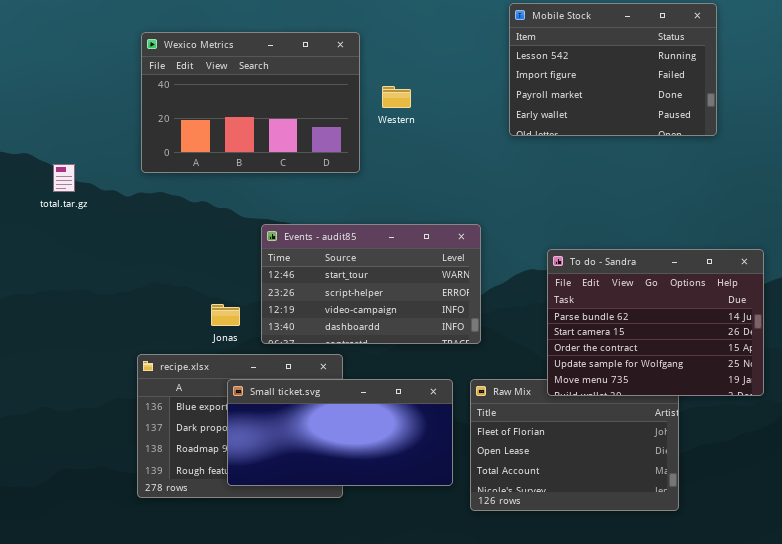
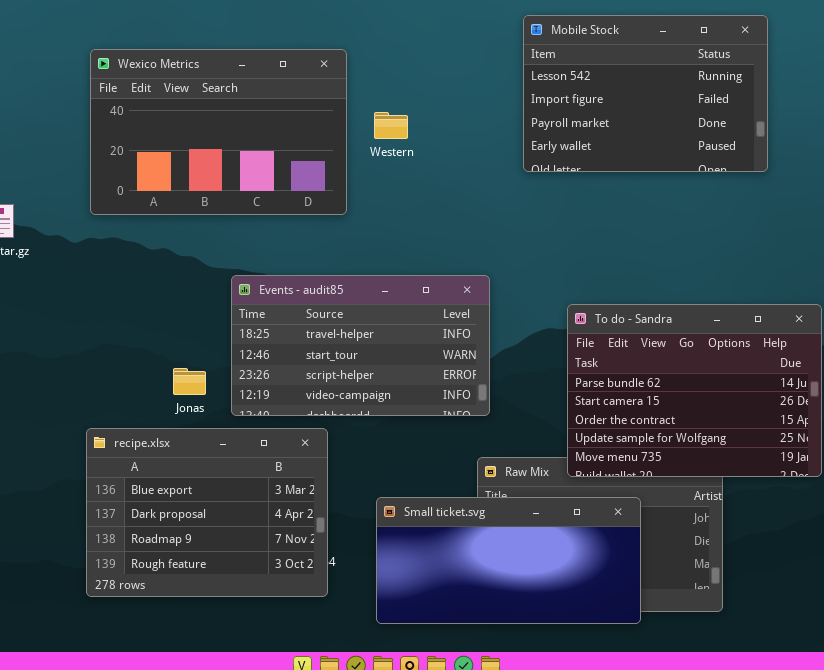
Events - audit85: [261,224,481,344] -> [231,275,490,416], scrolled up 1 row
Small ticket.svg: [227,379,453,486] -> [376,497,641,624], moved

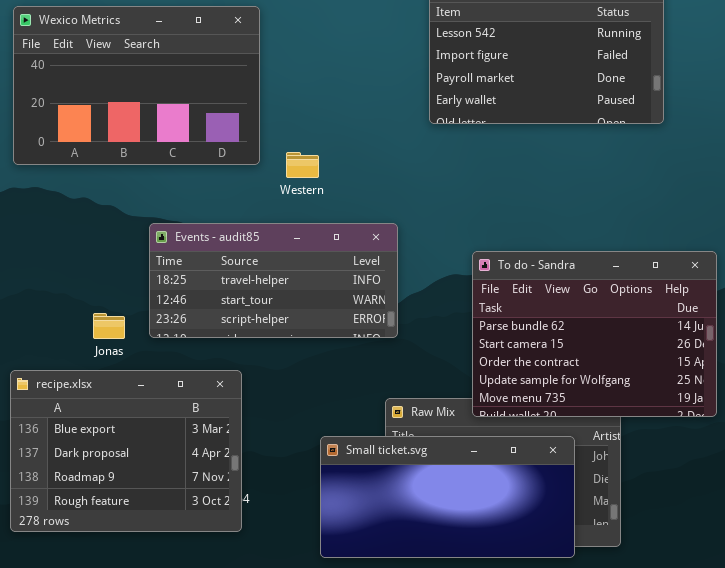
Western: [374,112,408,139] -> [286,152,319,178], moved
Events - audit85: [231,275,490,416] -> [149,223,398,338], resized
Small ticket.svg: [376,497,641,624] -> [320,436,575,558], moved

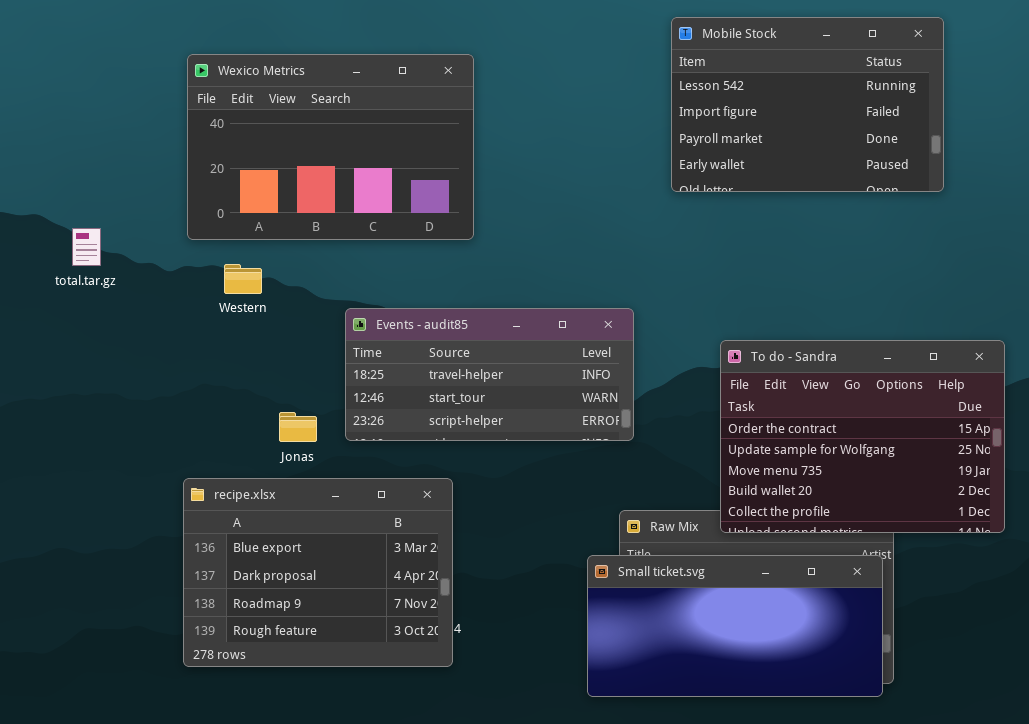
Western: [286,152,319,178] -> [224,264,262,294], moved
To do - Sandra: [472,251,717,417] -> [720,340,1005,533], scrolled down 2 rows
Small ticket.svg: [320,436,575,558] -> [587,555,883,697], moved

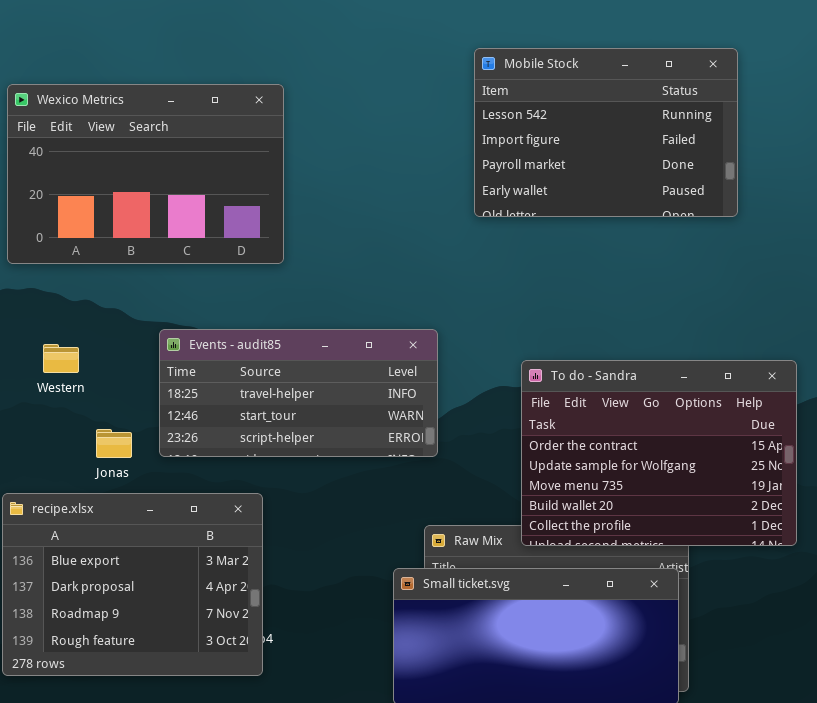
Western: [224,264,262,294] -> [43,344,79,373], moved

